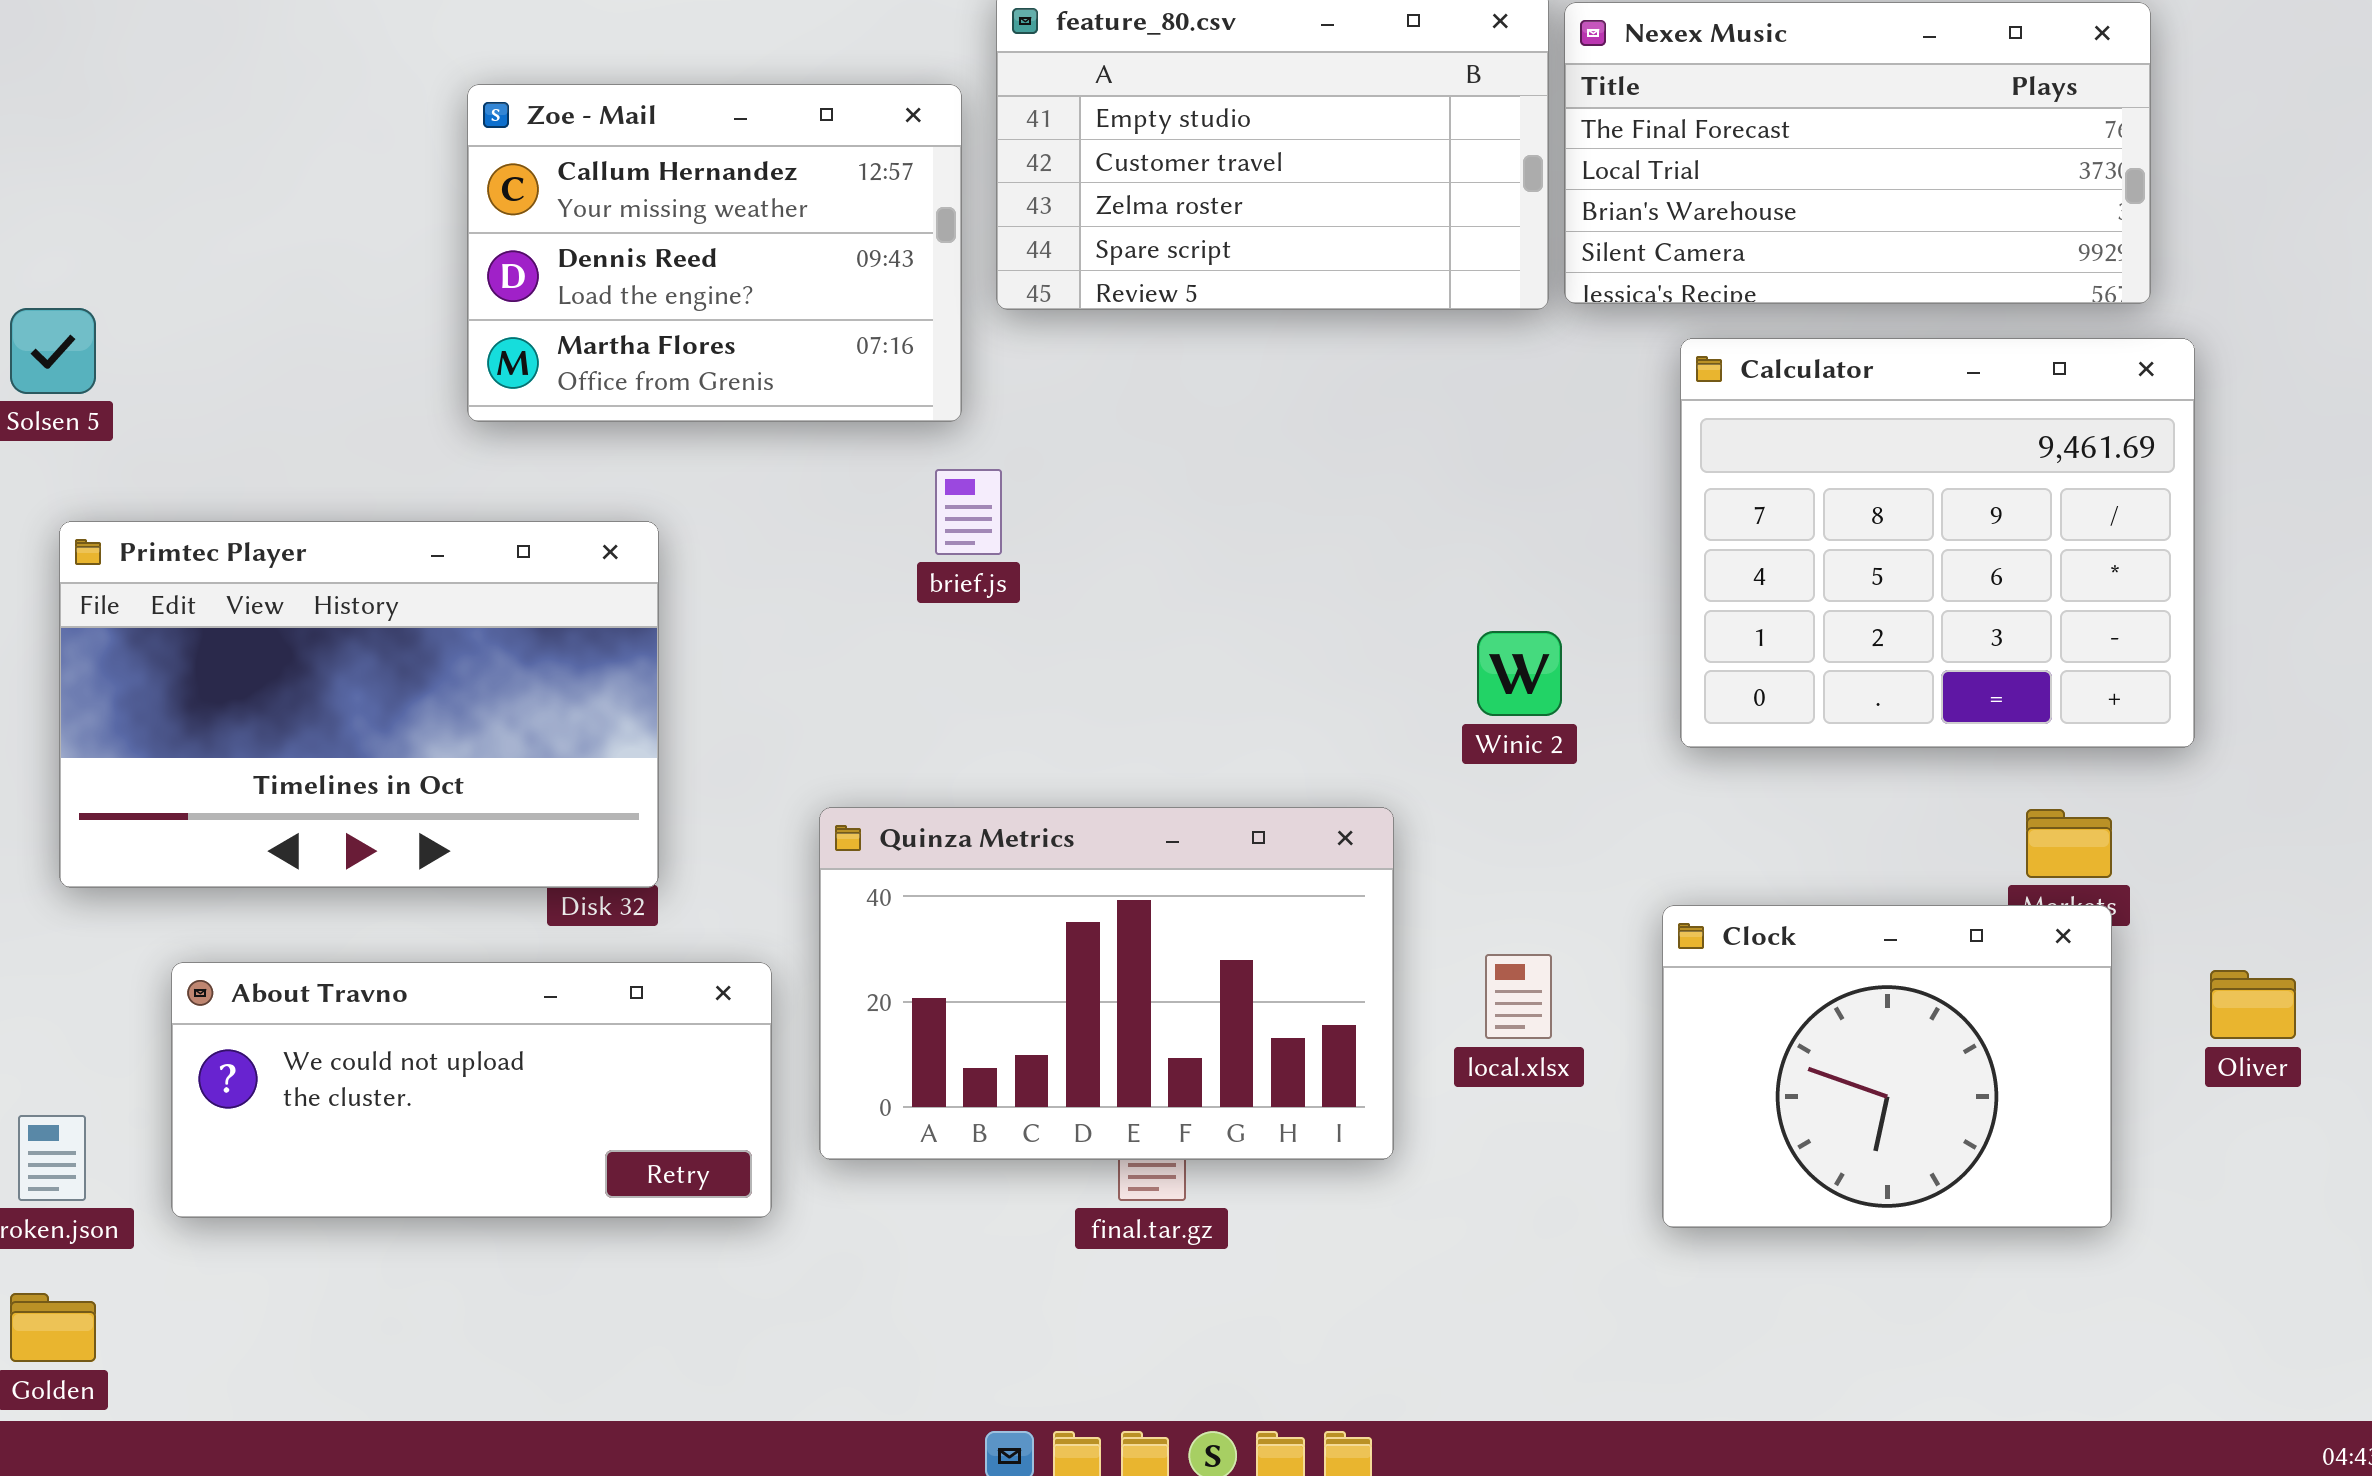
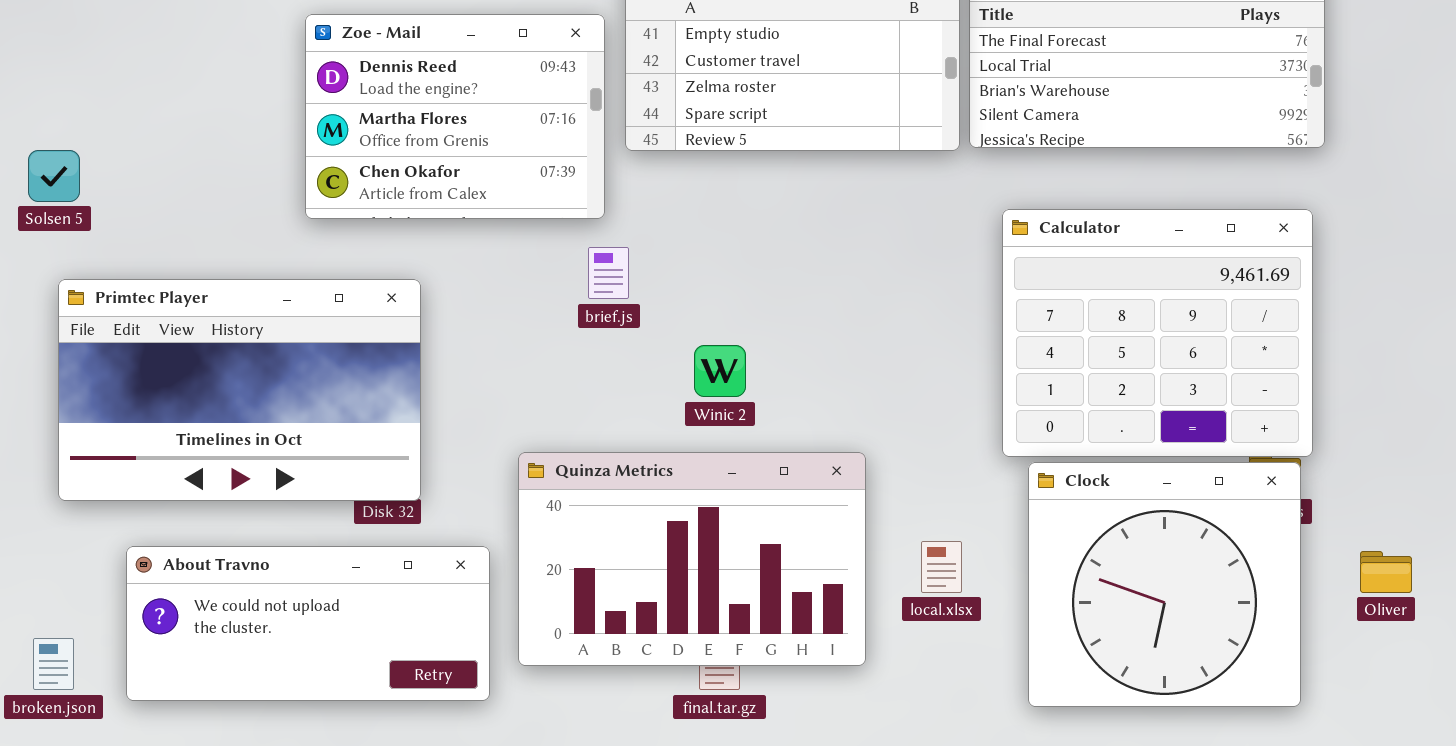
Zoe - Mail: [467,84,962,422] -> [305,14,605,219], scrolled down 1 row
Calculator: [1680,338,2195,748] -> [1002,209,1313,457], moved
Winic 2: [1477,631,1562,716] -> [694,345,746,397], moved
Clock: [1662,905,2112,1228] -> [1028,462,1301,707], resized

